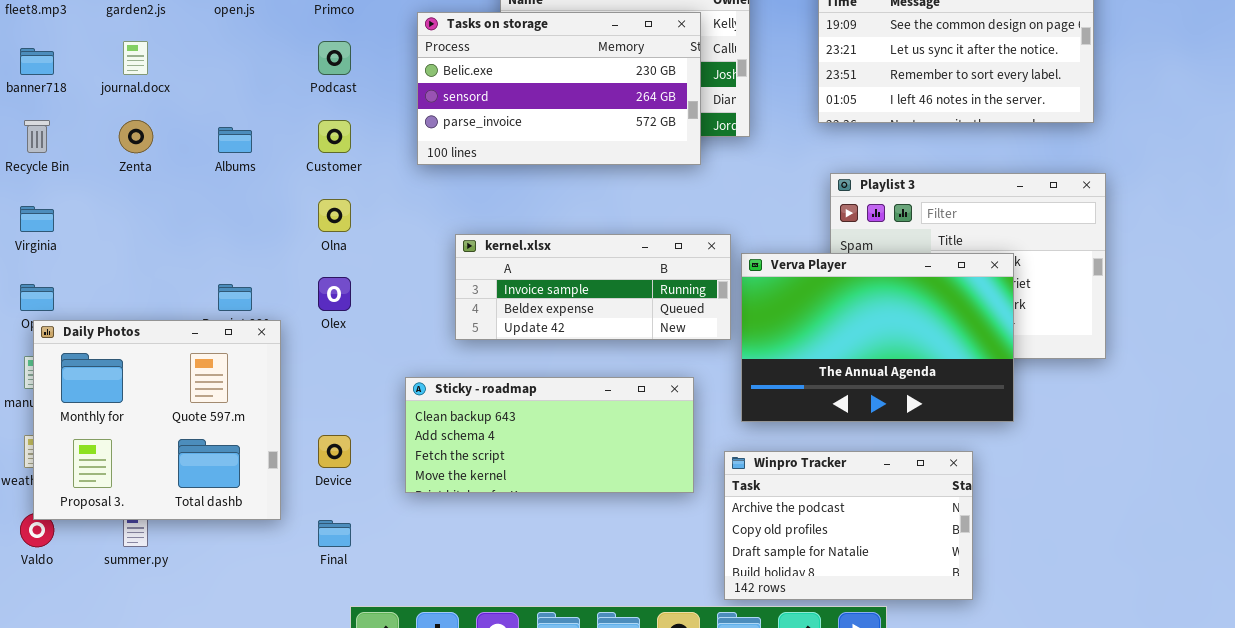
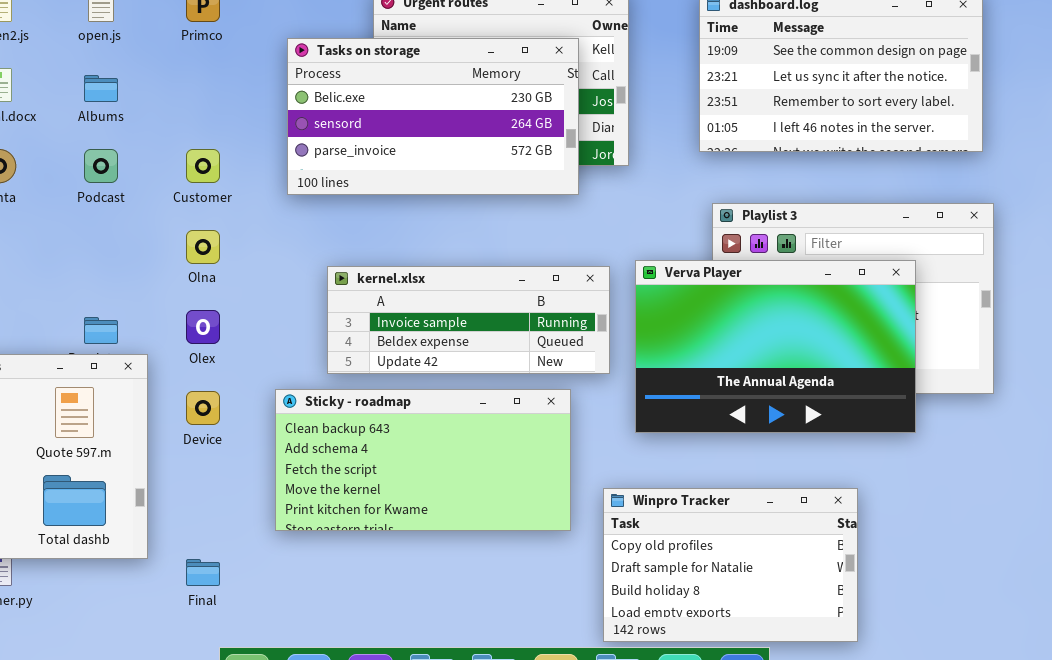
Podcast: [318,41,351,75] -> [84,149,118,183], moved
Albums: [218,127,252,153] -> [84,75,118,102], moved
Verva Player: [741,253,1014,422] -> [635,260,916,433], moved
Sticky - roadmap: [405,377,694,493] -> [275,389,571,531], resized
Device: [318,435,351,468] -> [186,391,220,425], moved
Winpro Tracker: [724,451,973,600] -> [603,488,858,642], scrolled down 1 row

